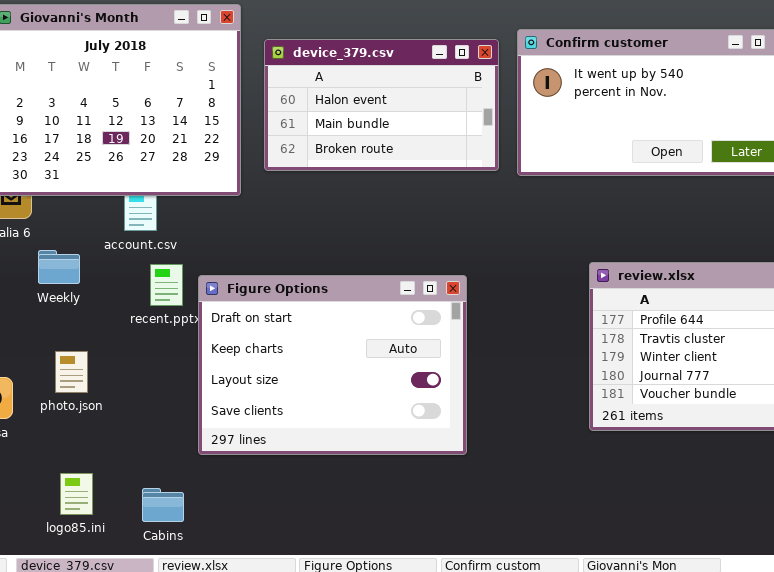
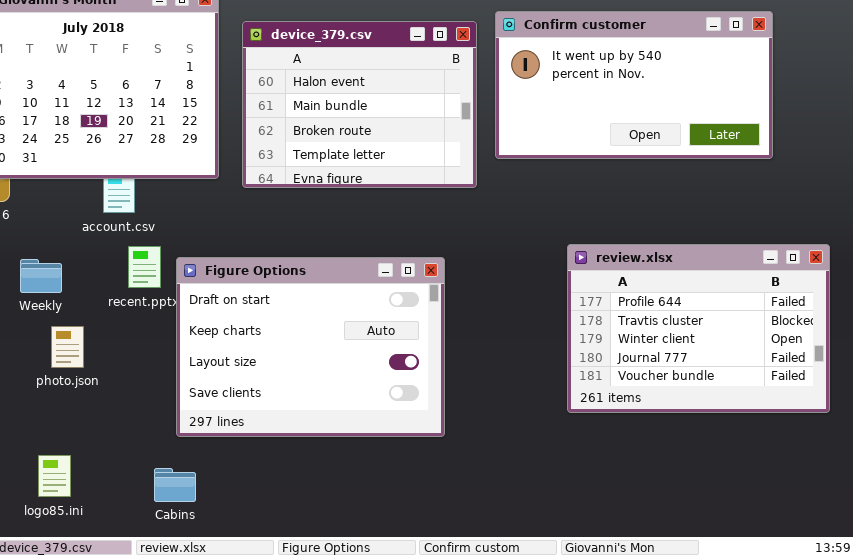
device_379.csv: [264,39,499,171] -> [242,21,477,188], resized
Weekly: [38,250,80,284] -> [20,259,62,293], moved
photo.json: [55,351,88,393] -> [51,326,84,368], moved
Cabins: [142,488,184,522] -> [154,468,196,502], moved

